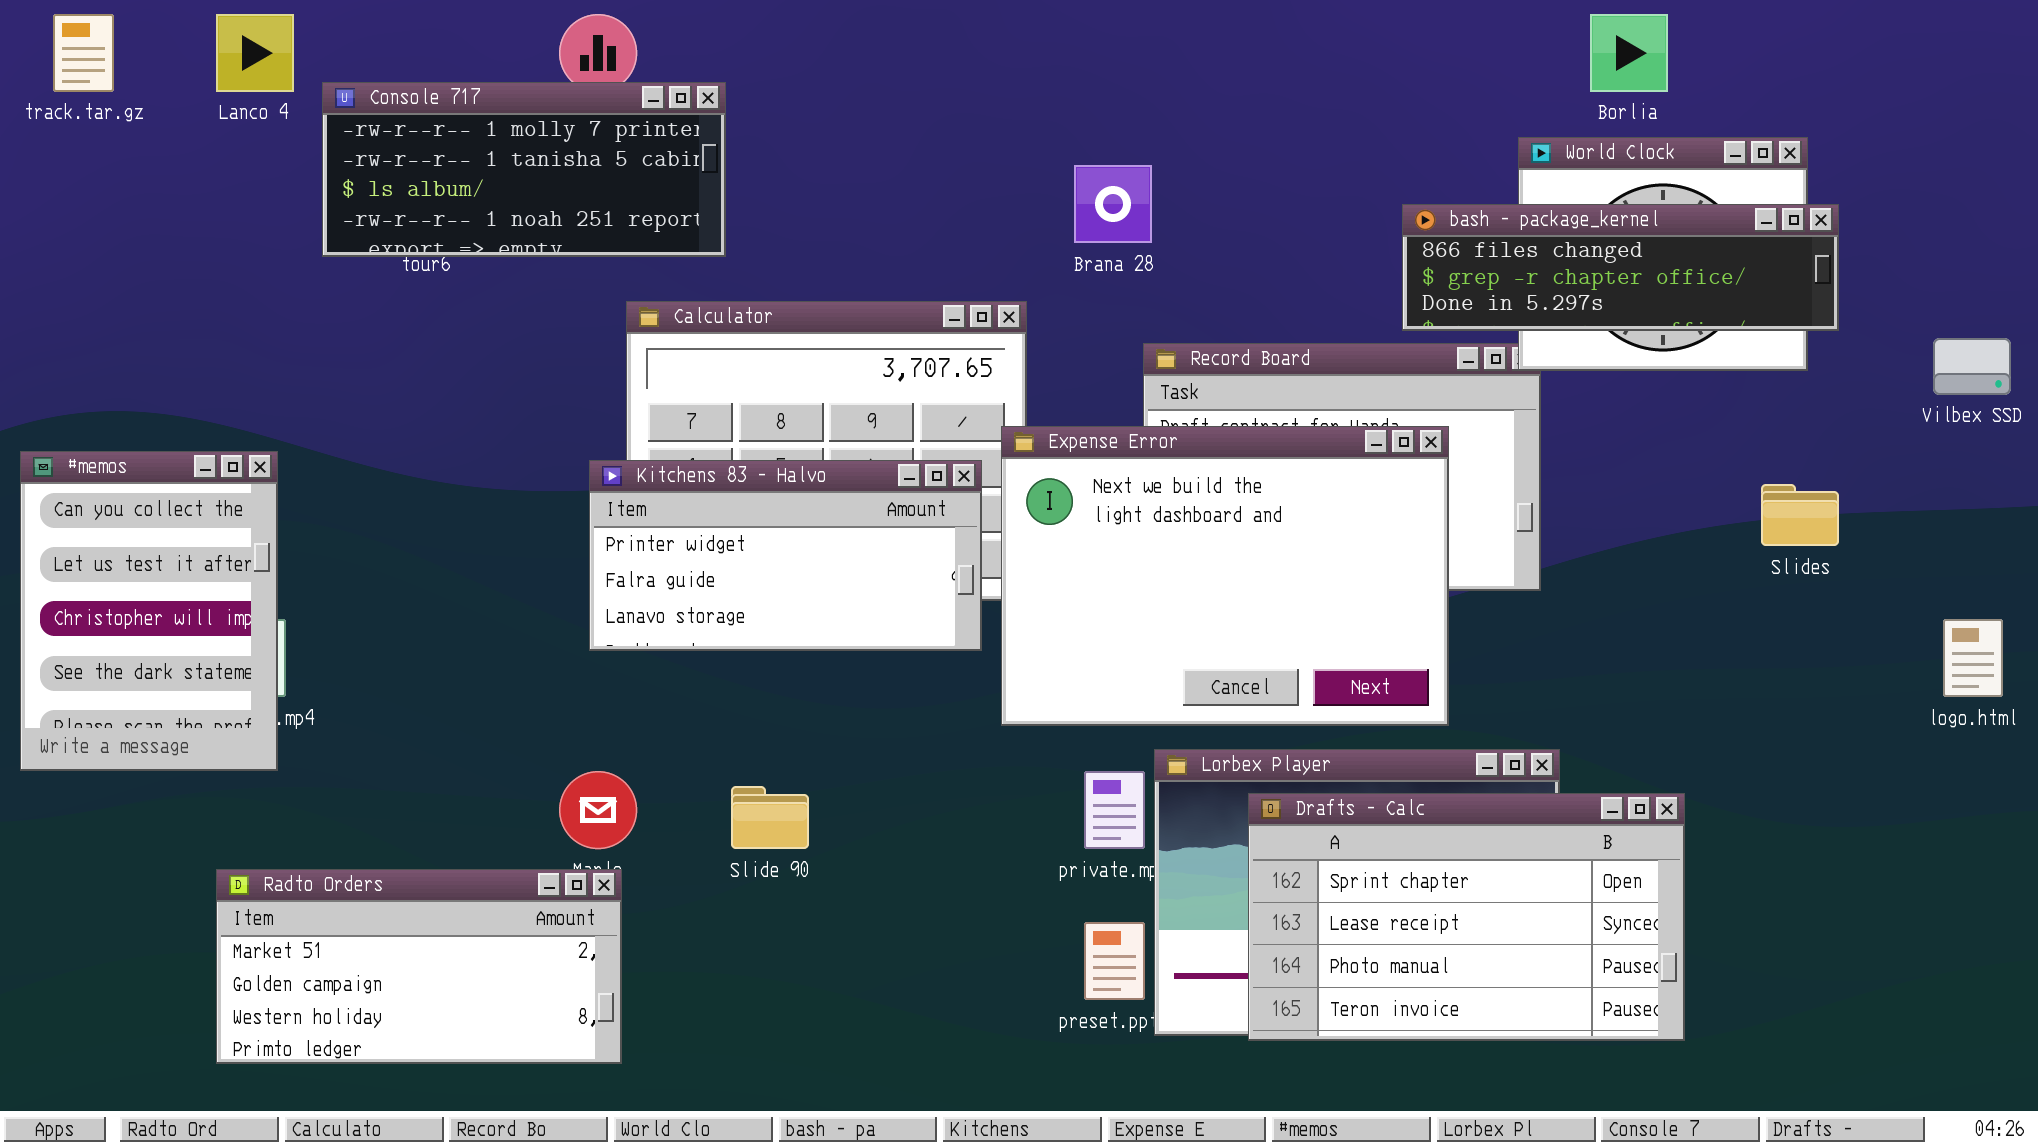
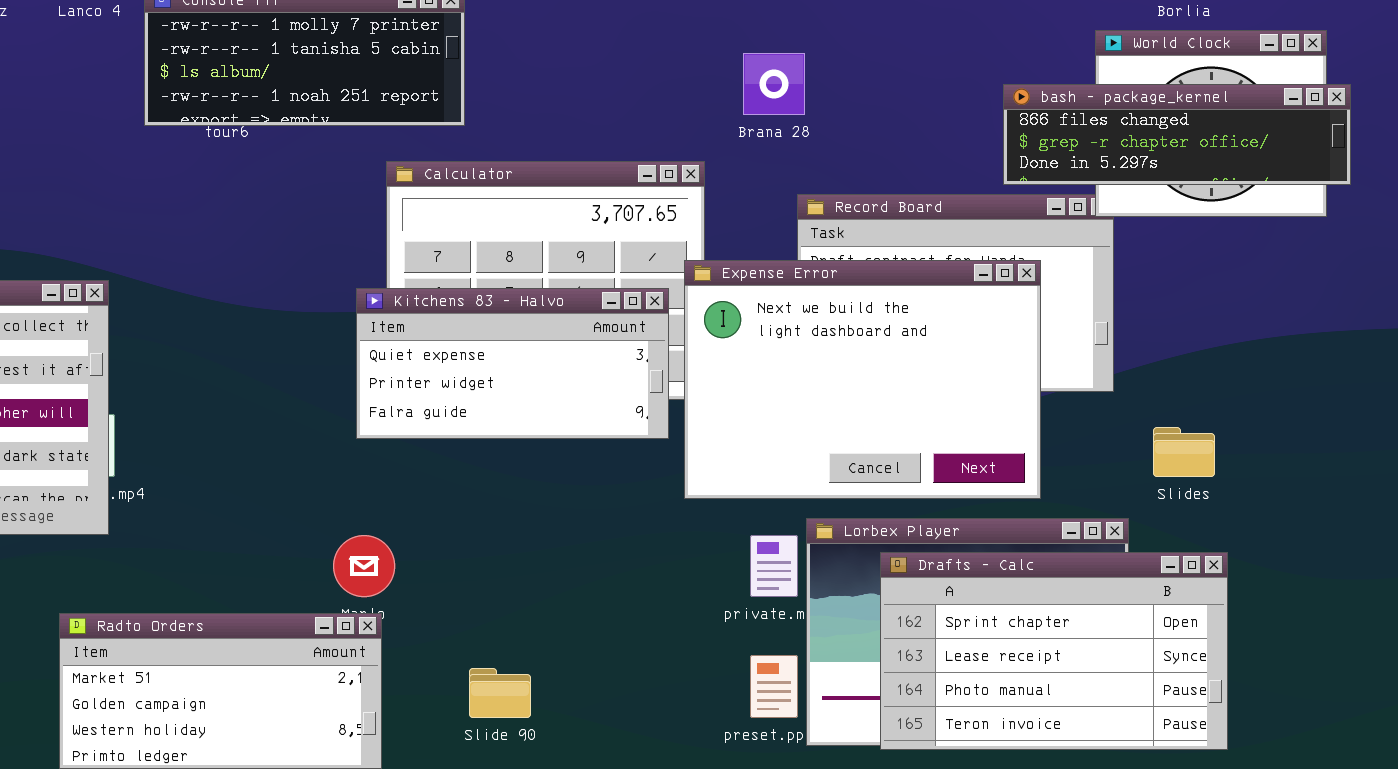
Kitchens 83 - Halvo: [589,460,982,651] -> [356,288,669,439], scrolled up 1 row
Slides: [1761,484,1839,546] -> [1153,427,1215,477], moved
Slide 90: [731,786,809,849] -> [469,668,531,718], moved

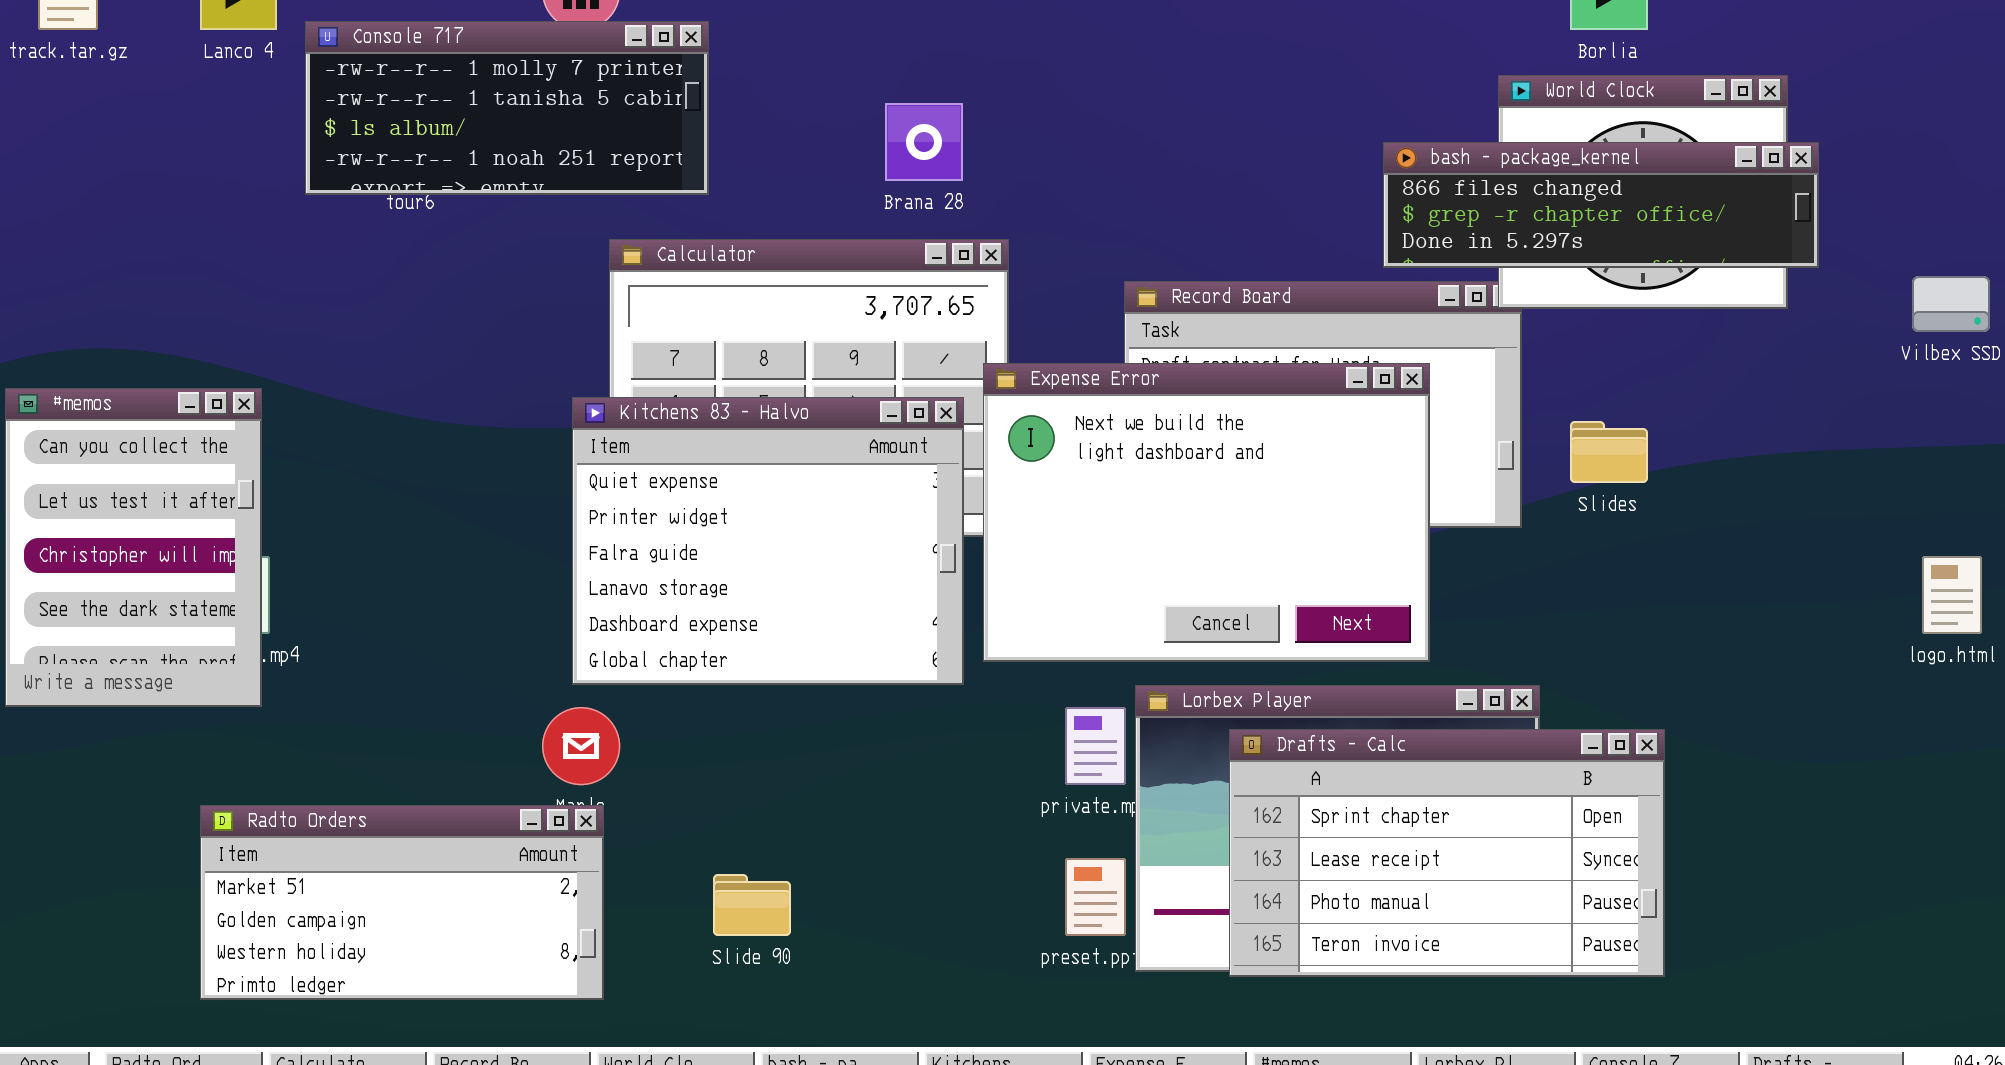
Brana 28: [743,53,805,115] -> [885,103,963,181], moved
Kitchens 83 - Halvo: [356,288,669,439] -> [572,397,964,685], resized
Slides: [1153,427,1215,477] -> [1570,421,1648,483], moved

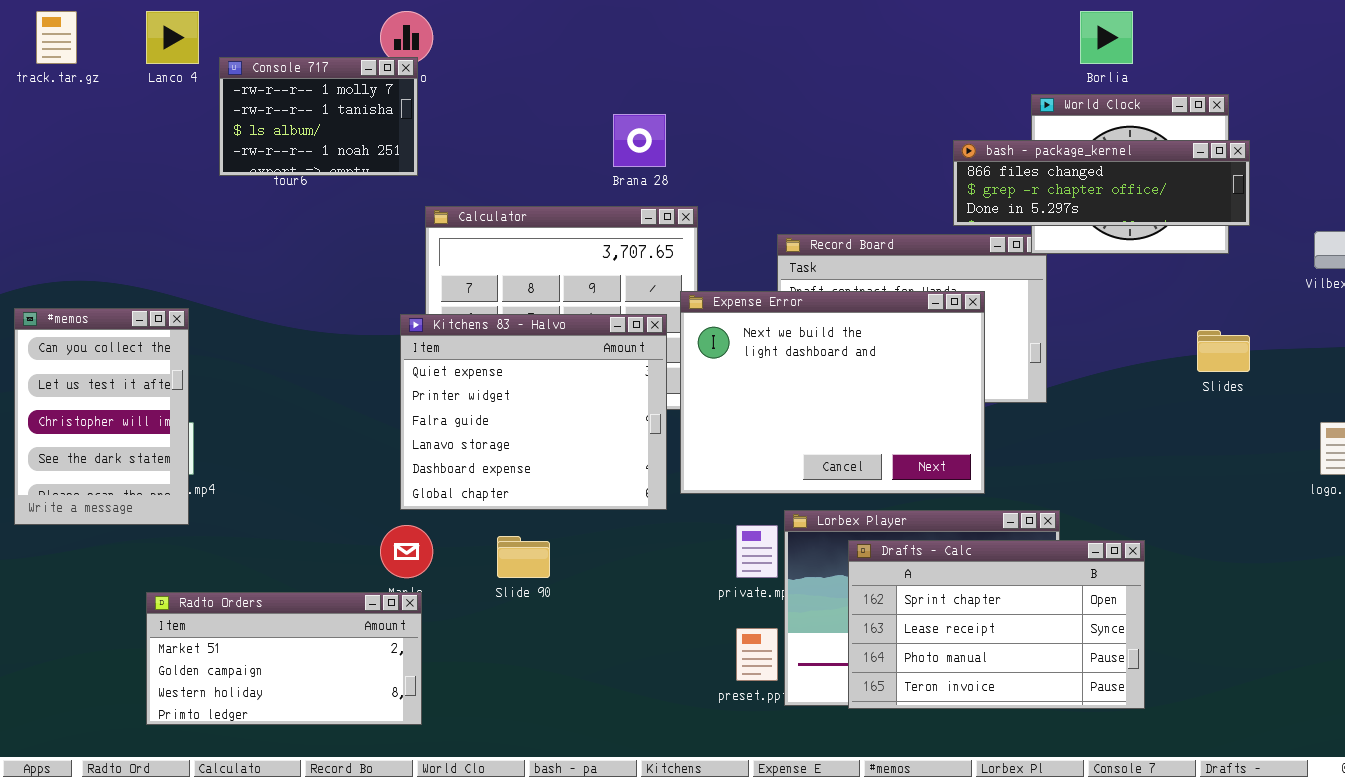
Console 717: [305,21,709,195] -> [219,57,418,176], resized
Slides: [1570,421,1648,483] -> [1197,330,1250,372], moved
Slide 90: [713,874,791,936] -> [497,536,550,578], moved

